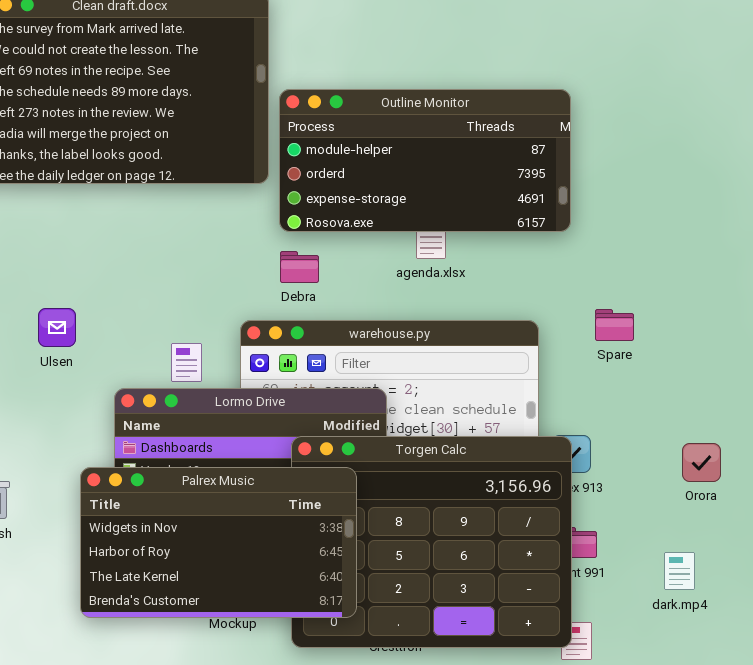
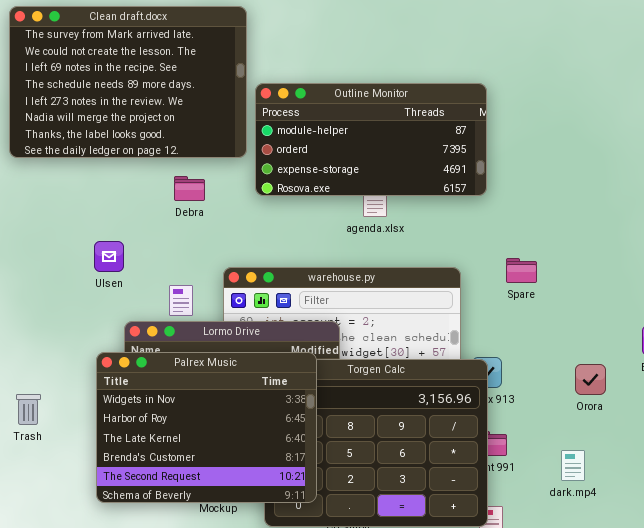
Debra: [280,251,319,283] -> [174,176,205,201], moved
Ulsen: [38,308,76,347] -> [94,241,124,272], moved
Palrex Music: [80,467,357,618] -> [96,352,317,503], resized

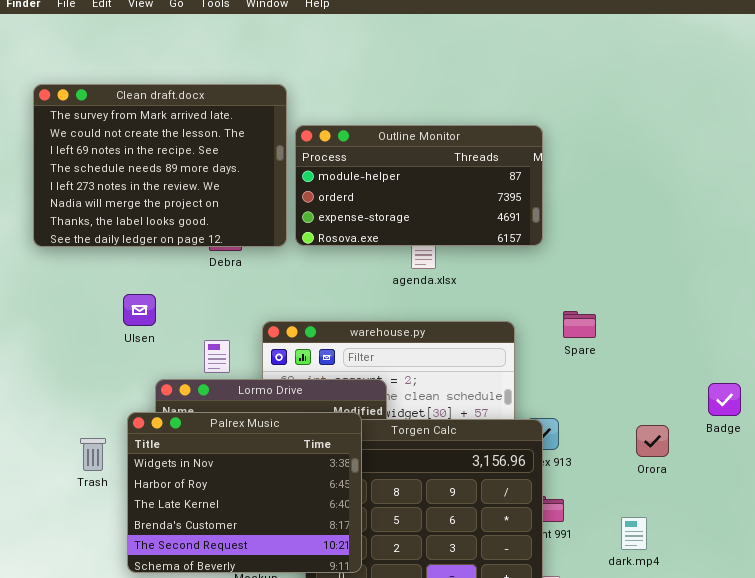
Clean draft.docx: [9,6,247,158] -> [33,84,287,247], moved
Trash: [16,394,41,425] -> [80,438,106,471], moved

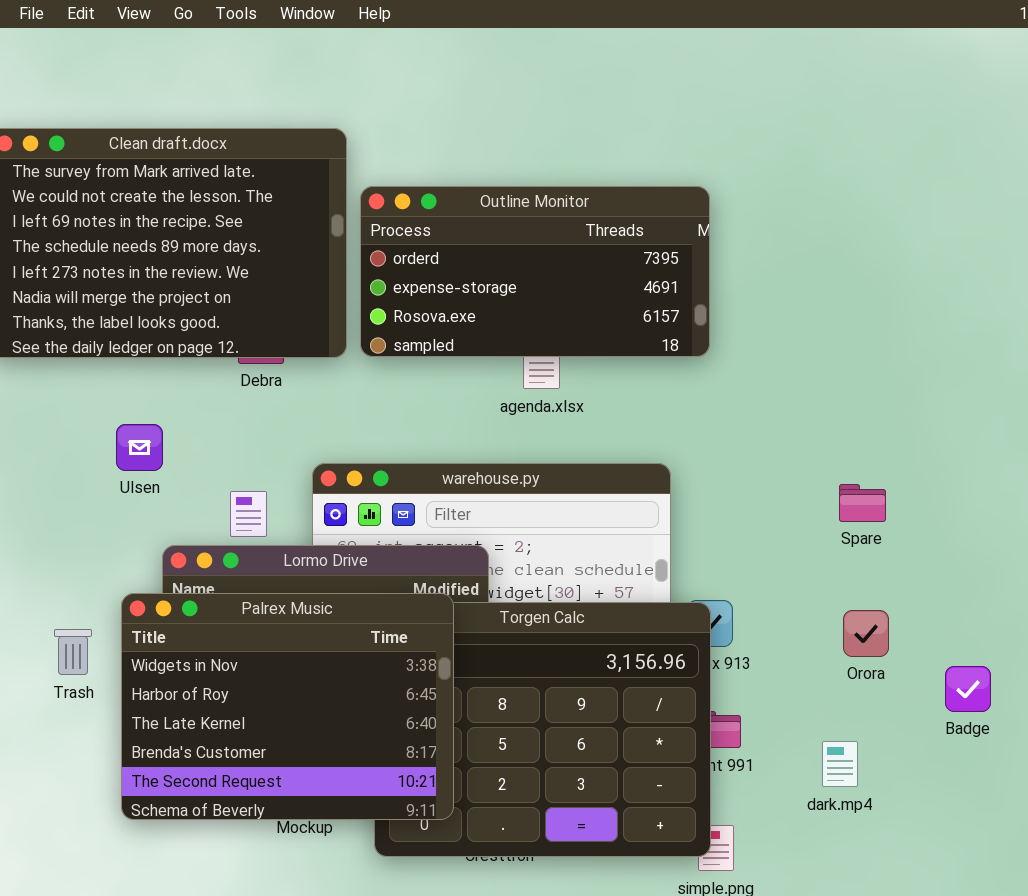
Outline Monitor: [295,125,543,246] -> [360,186,710,357], scrolled down 1 row
Spare: [563,311,596,338] -> [839,484,886,522], moved
Badge: [708,383,741,416] -> [945,666,991,712], moved

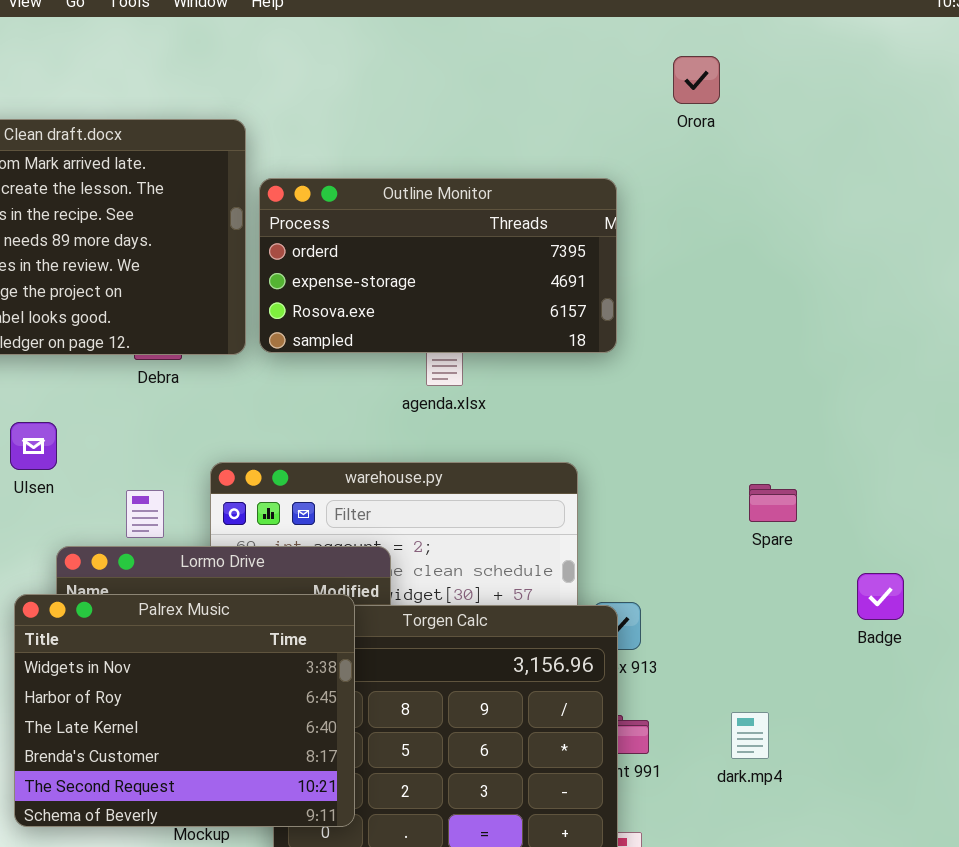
Orora: [843,610,889,657] -> [673,56,720,104], moved
Badge: [945,666,991,712] -> [857,573,904,620], moved
dark.mp4: [822,741,858,787] -> [731,712,769,759], moved

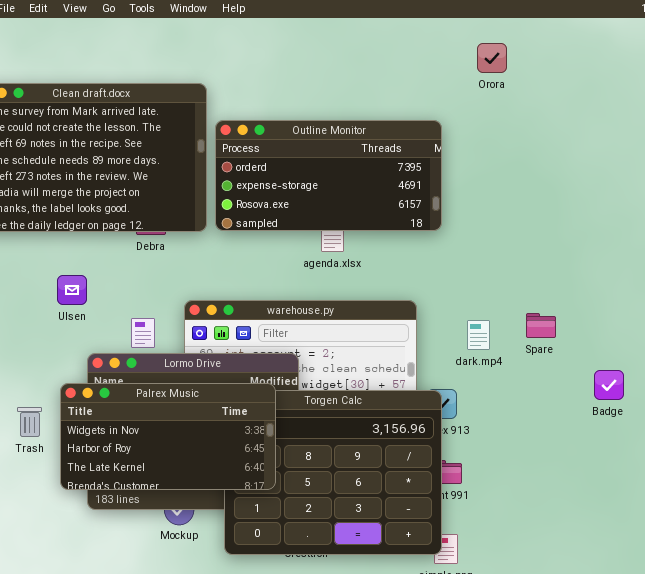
Palrex Music: [14,594,355,827] -> [60,383,276,490], resized
dark.mp4: [731,712,769,759] -> [467,320,490,350], moved

